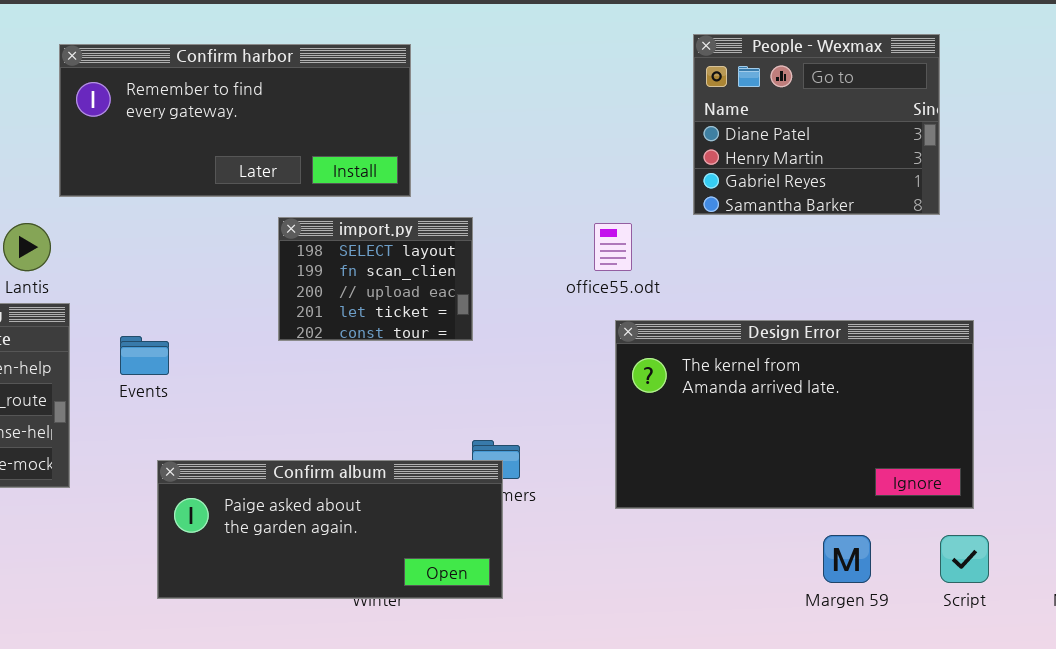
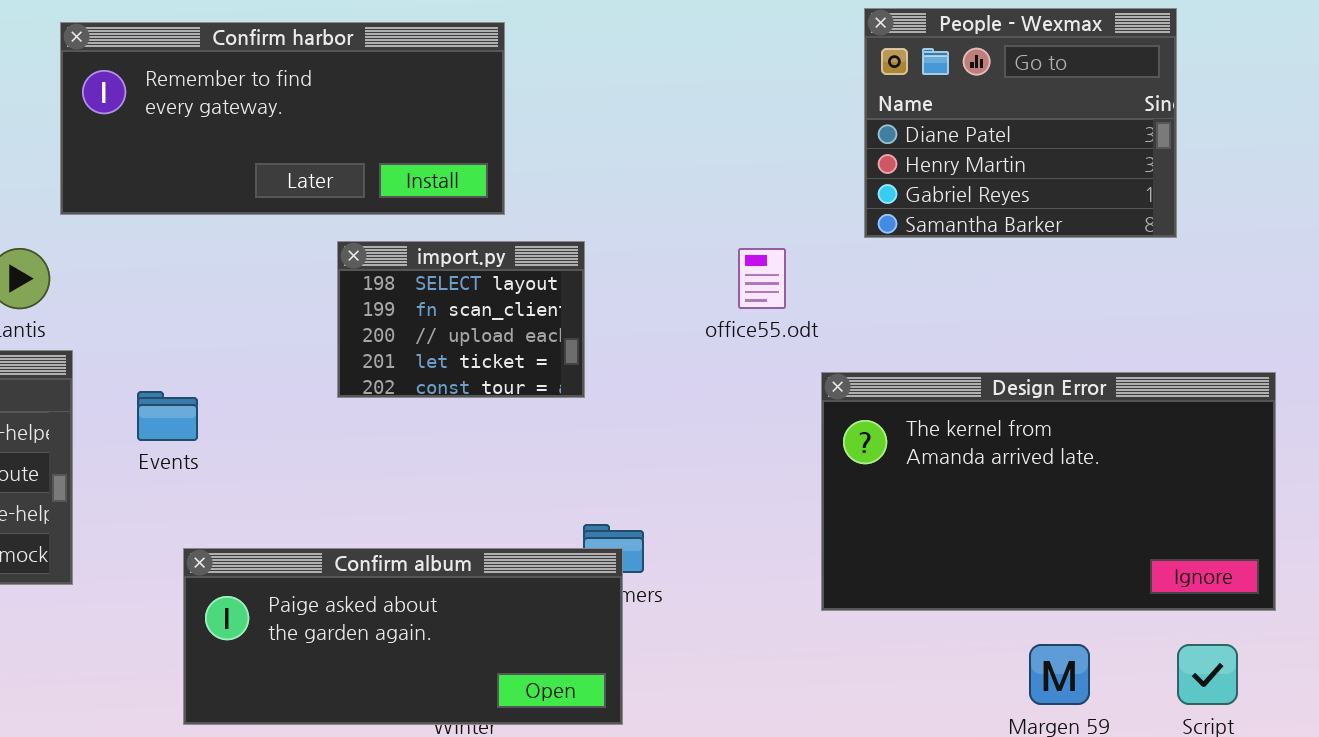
Design Error: [615,320,974,509] -> [821,372,1276,611], moved

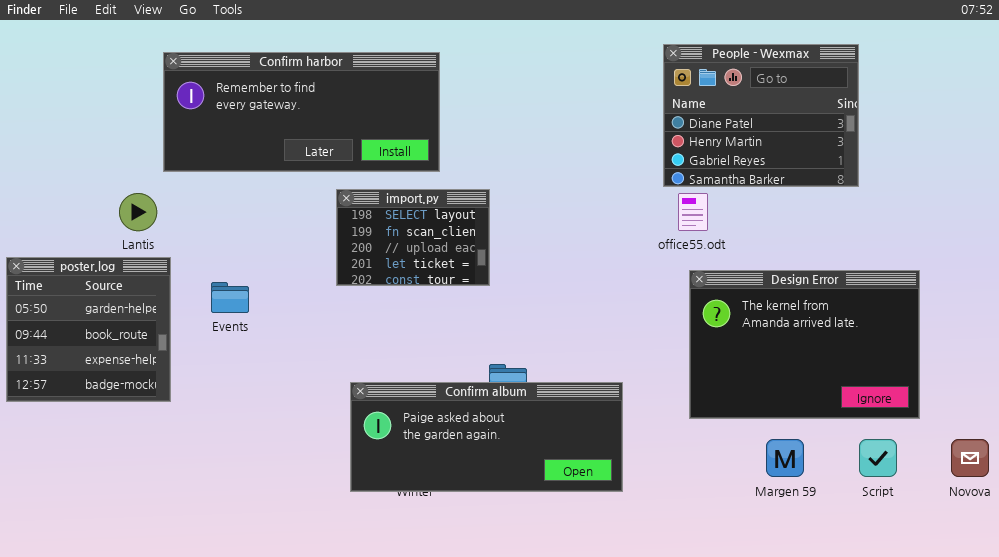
office55.odt: [738,248,786,309] -> [678,193,708,231], moved
Design Error: [821,372,1276,611] -> [689,270,920,419], resized
Confirm album: [183,548,623,725] -> [350,382,623,492], moved

